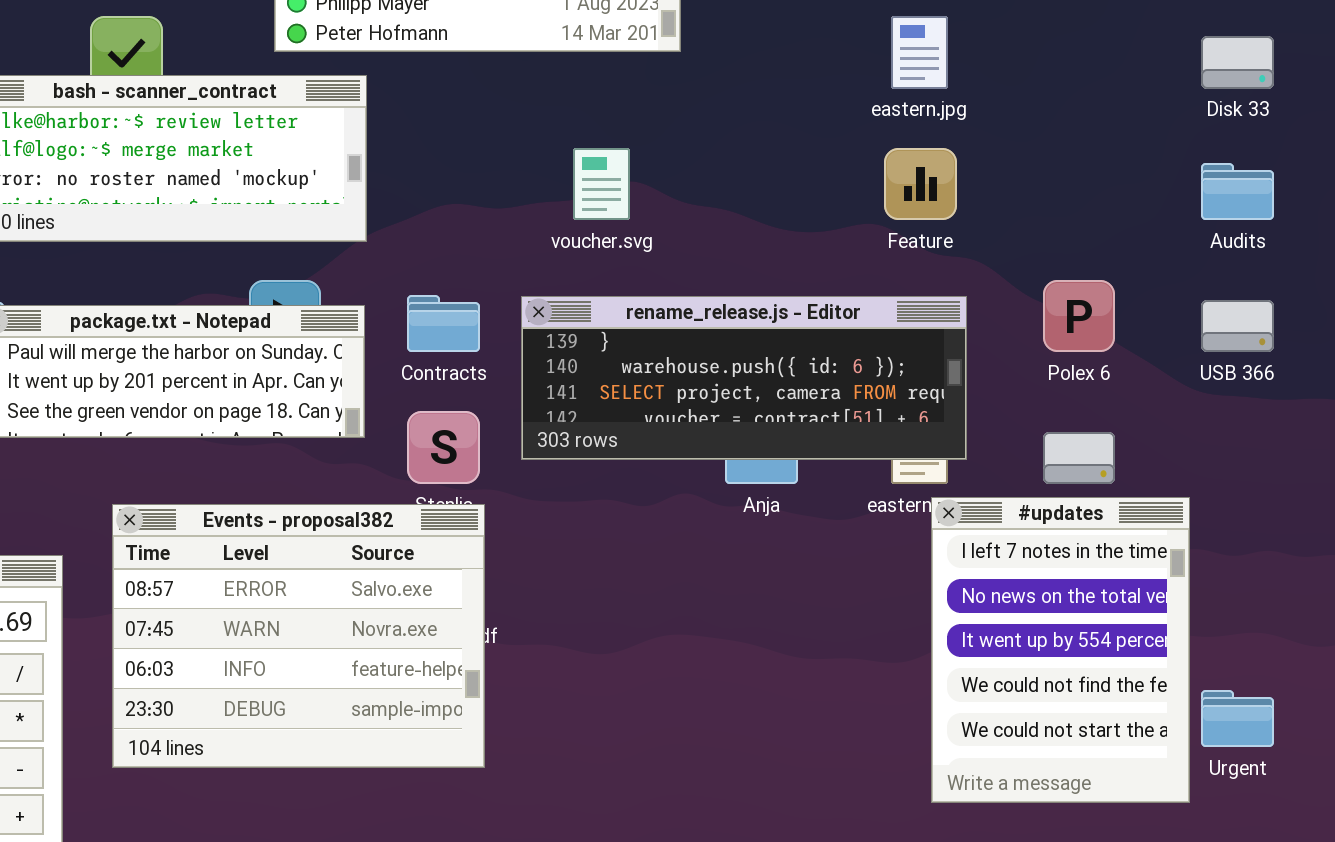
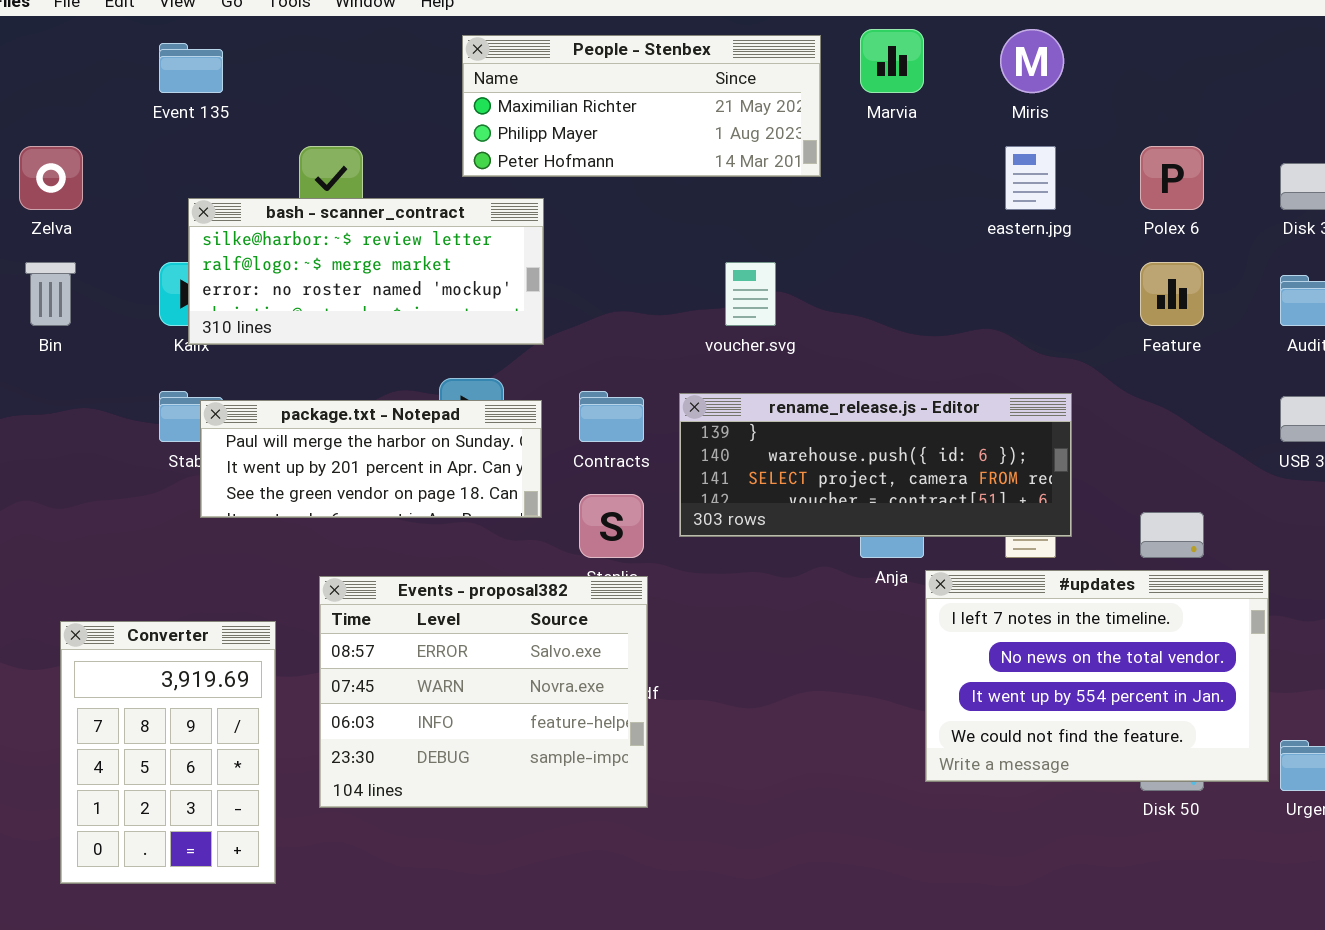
Feature: [884,148,957,220] -> [1140,262,1204,326], moved
Polex 6: [1043,280,1115,352] -> [1140,146,1204,210], moved
#updates: [931,497,1190,803] -> [925,570,1269,782], resized

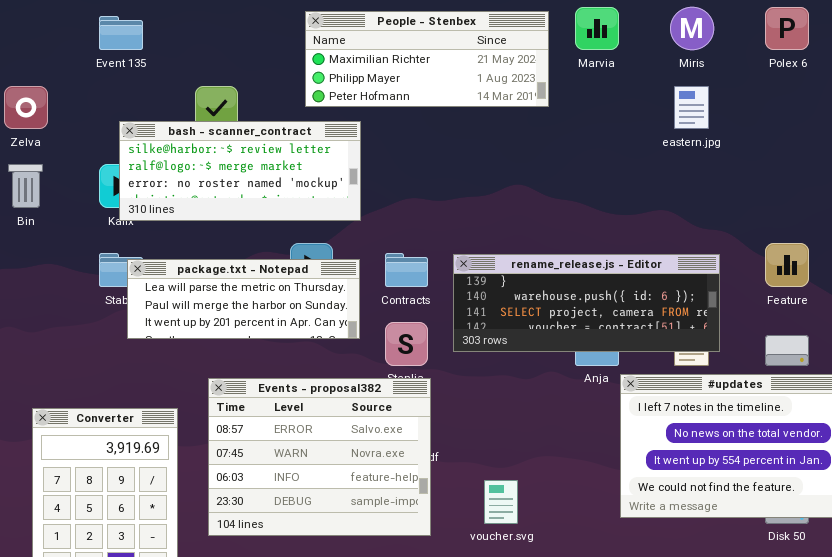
Polex 6: [1140,146,1204,210] -> [765,7,809,50], moved
voucher.svg: [725,262,776,326] -> [484,480,518,524], moved
Feature: [1140,262,1204,326] -> [765,243,809,287], moved
package.txt - Notepad: [200,400,542,518] -> [127,259,360,339], scrolled up 1 row

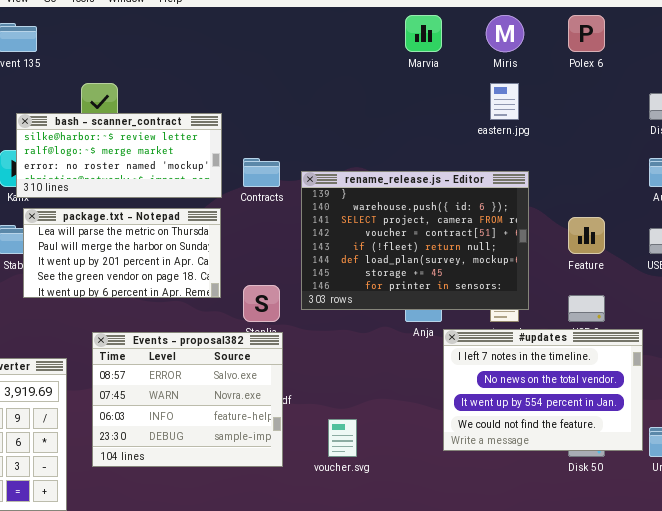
People - Stenbex: [305,11,549,107] -> none, closed
Contracts: [385,253,428,287] -> [243,158,280,187], moved
rename_release.js - Editor: [453,254,720,352] -> [301,171,529,310], resized
package.txt - Notepad: [127,259,360,339] -> [23,208,221,298], resized

